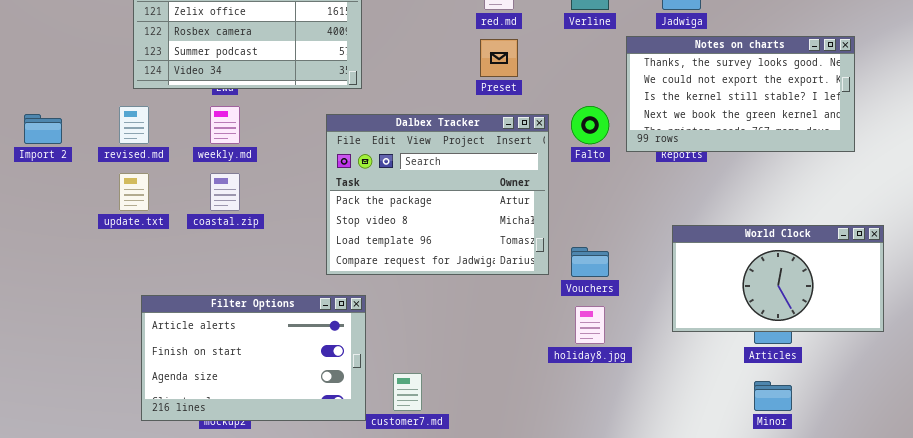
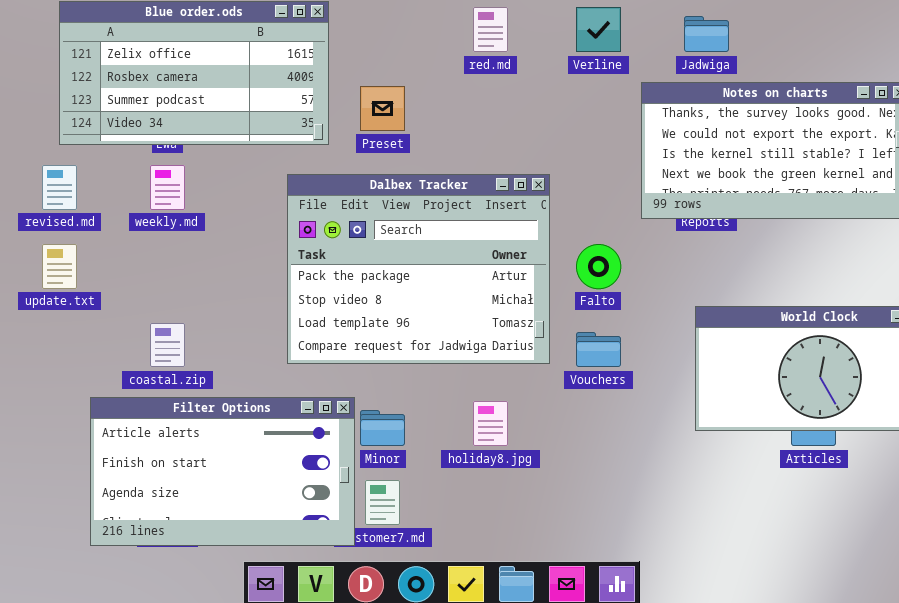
Preset: [480,39,518,77] -> [360,86,405,131], moved
Falto: [571,106,609,144] -> [576,244,621,289], moved
coastal.zip: [210,173,240,211] -> [150,323,185,367], moved
Filter Options: [141,295,366,421] -> [90,397,355,546], moved
holiday8.jpg: [575,306,605,344] -> [473,401,508,446], moved
Minor: [754,381,792,411] -> [360,410,405,446], moved

